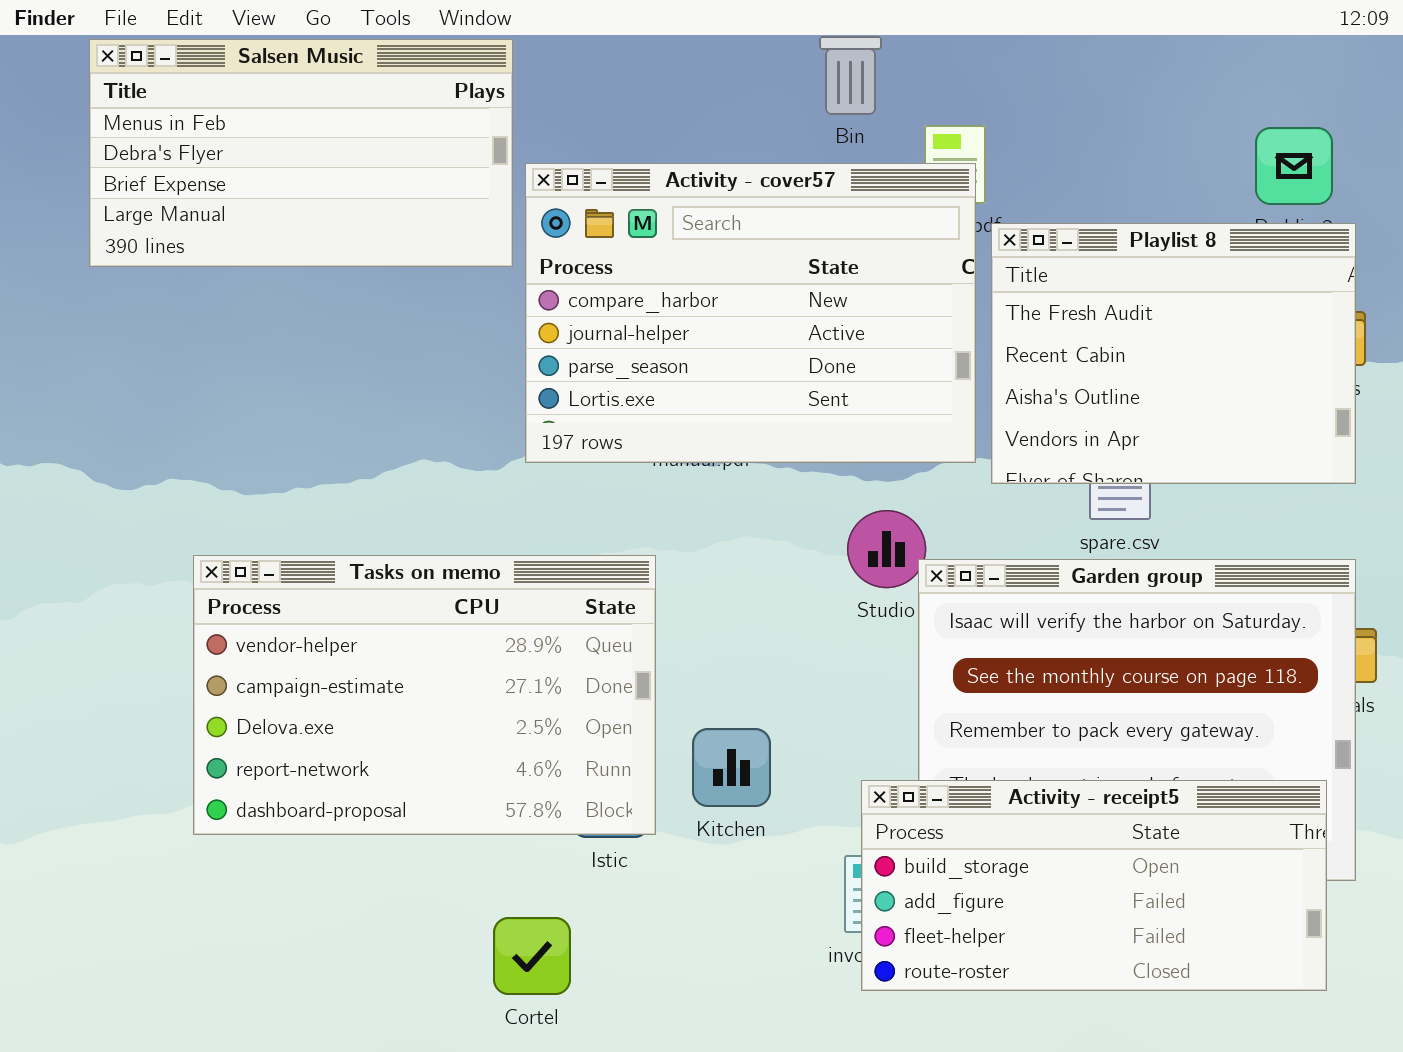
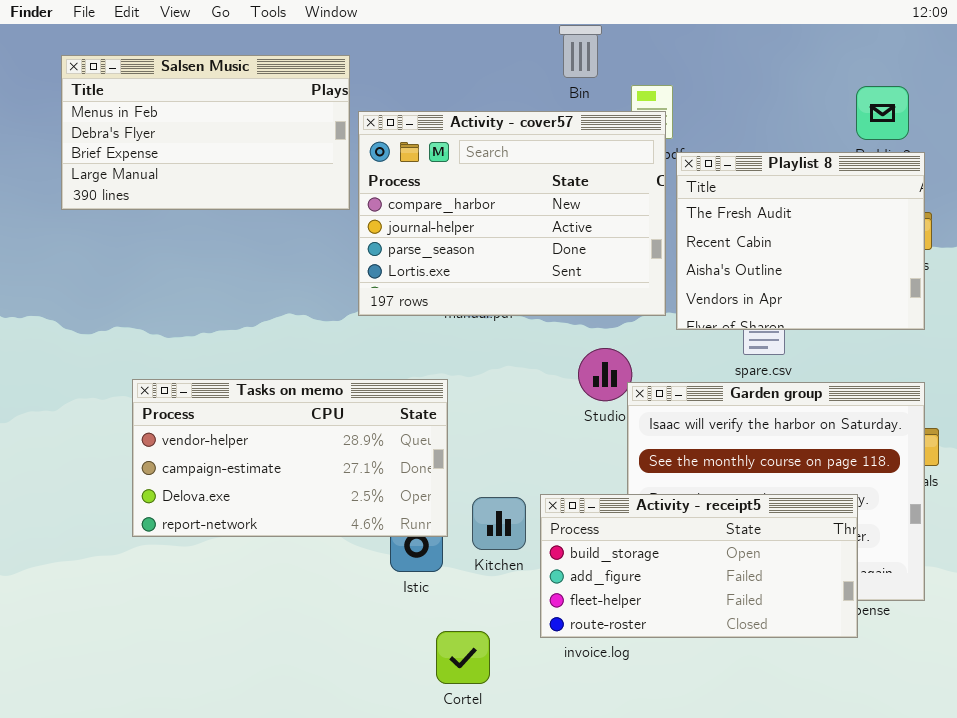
Salsen Music: [89,39,513,267] -> [61,55,350,210], moved
Tasks on memo: [193,555,656,835] -> [132,379,448,537], resized
Activity - receipt5: [861,780,1327,991] -> [540,494,858,638], moved
Cortel: [493,917,571,995] -> [436,631,490,684], moved

